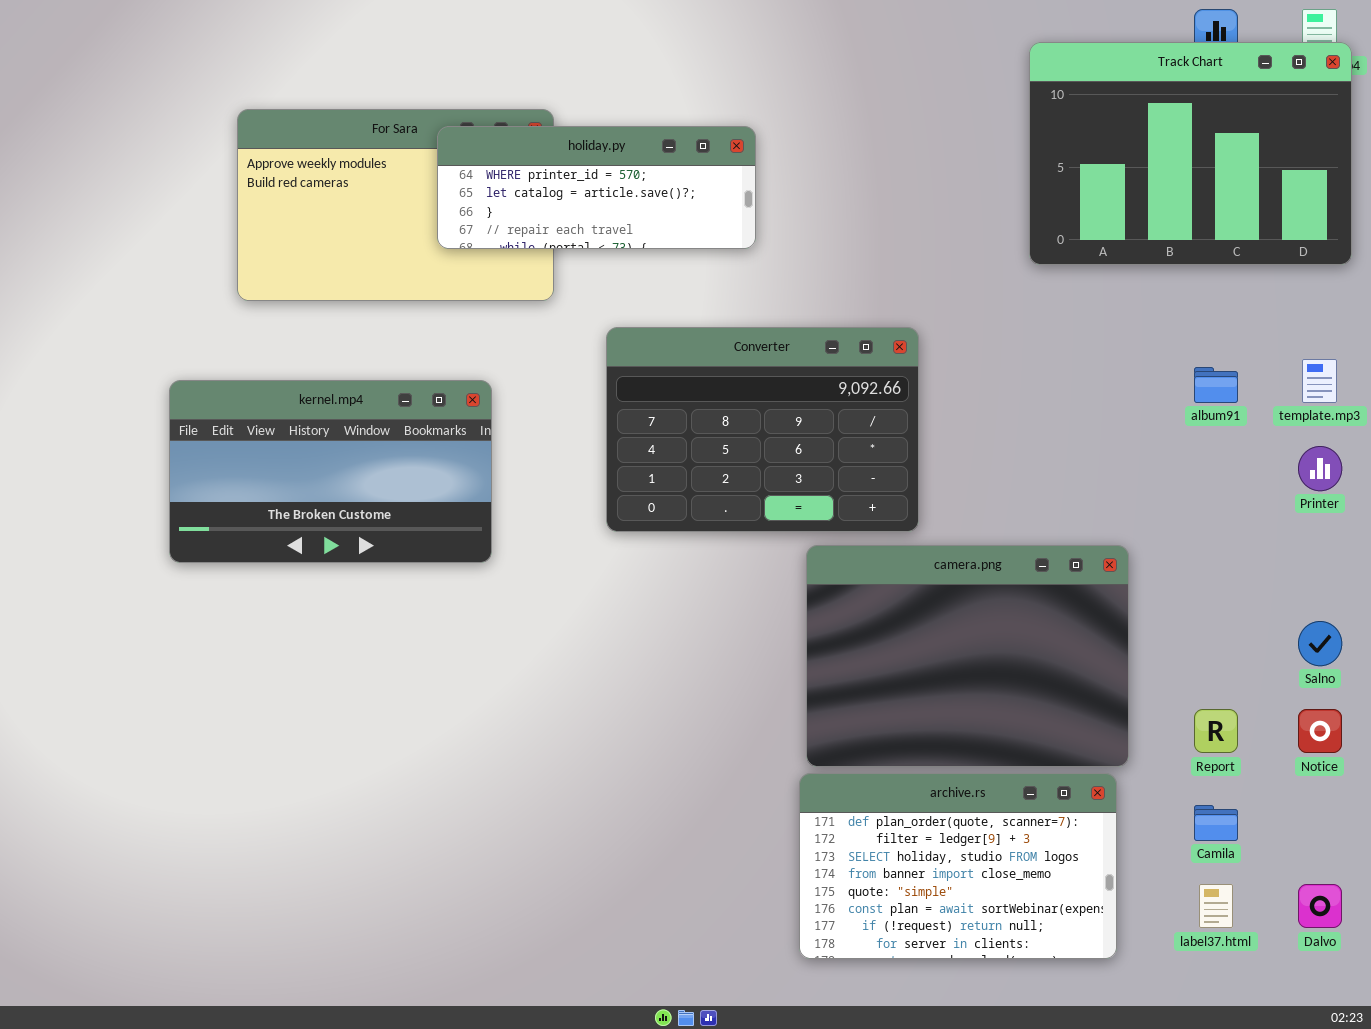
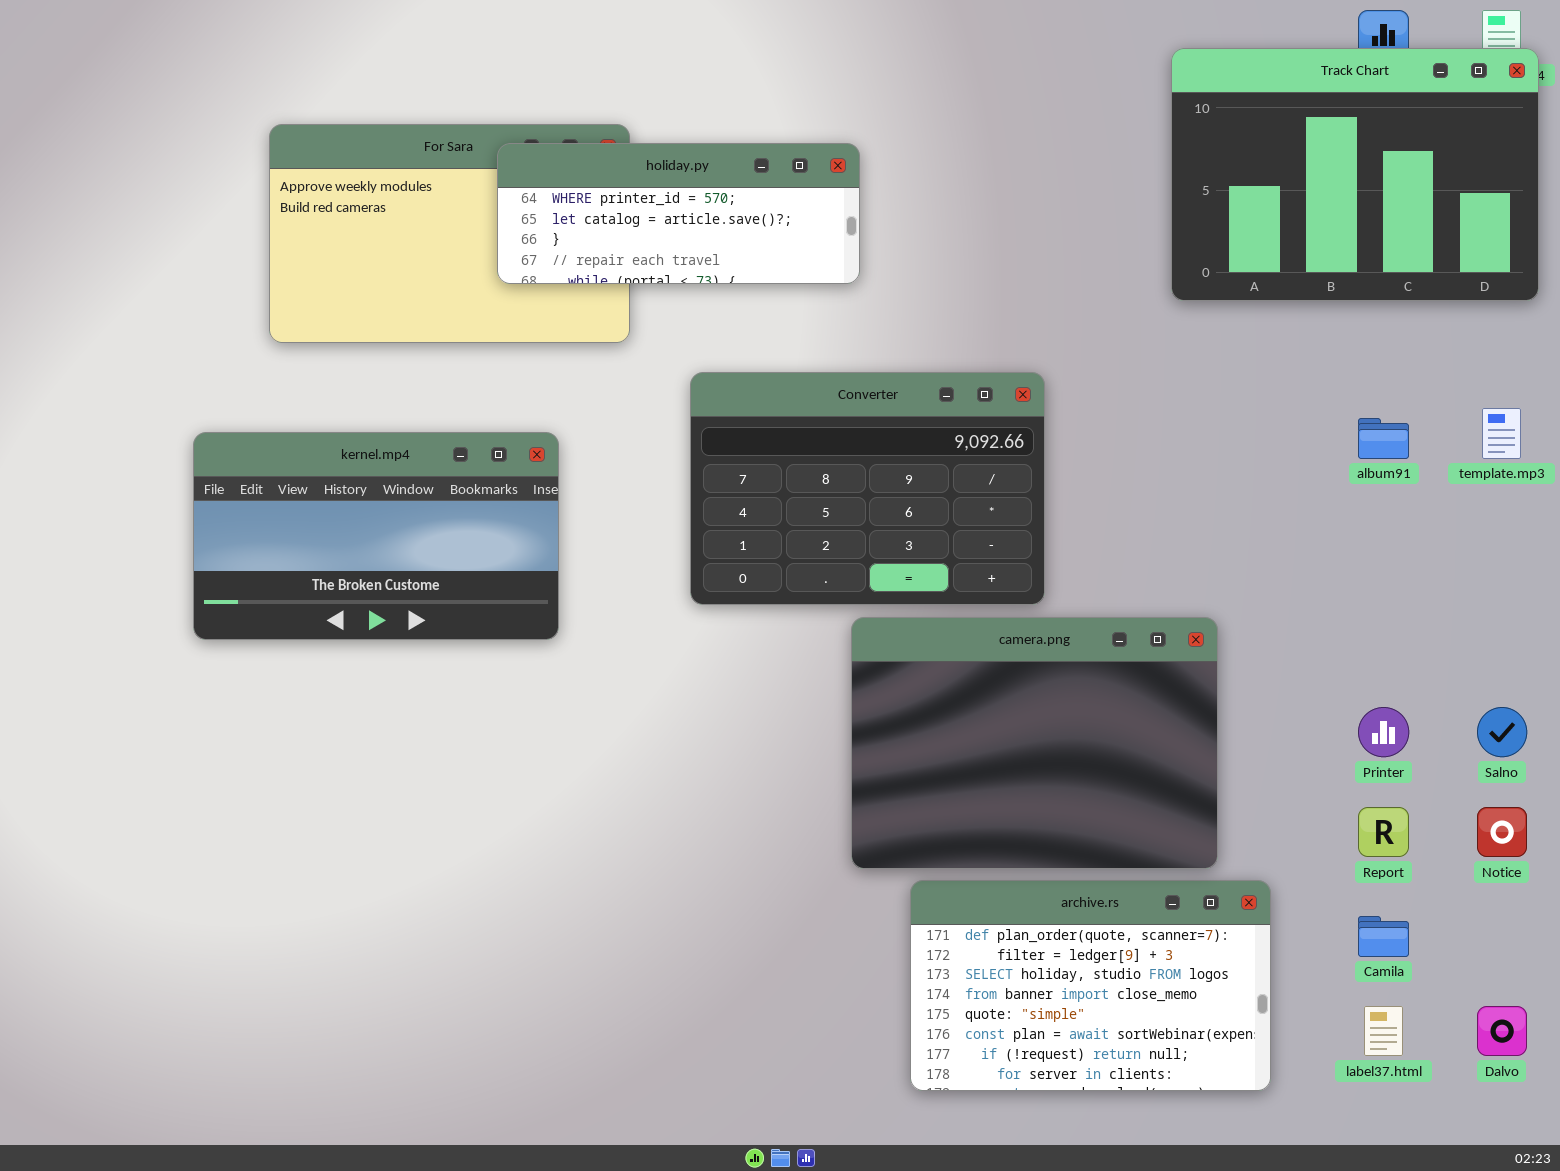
Printer: [1298,446,1342,491] -> [1358,707,1409,757], moved
camera.png: [806,545,1129,767] -> [851,617,1218,869], moved

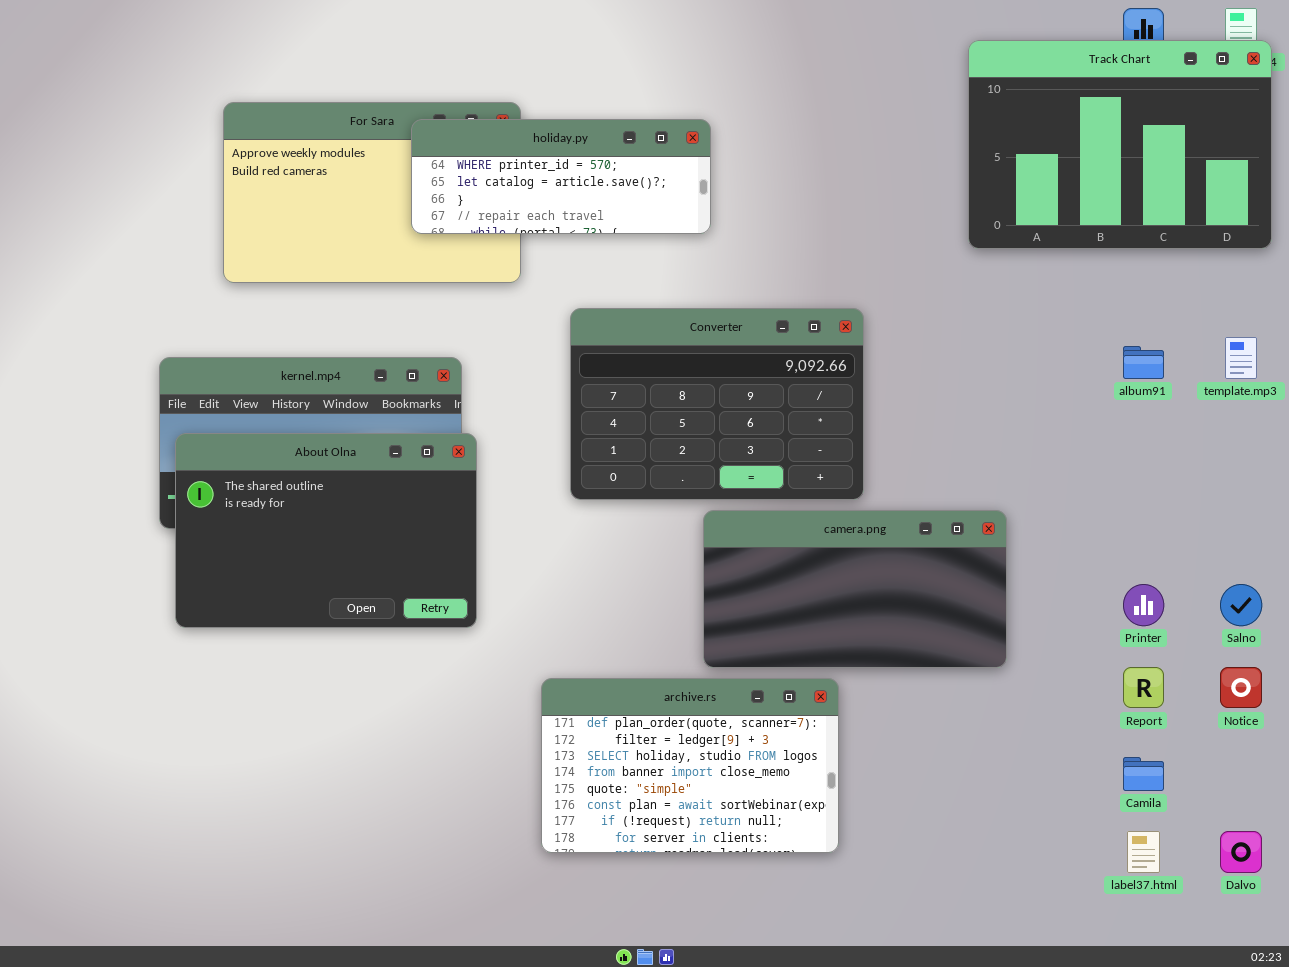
About Olna: none -> [175,433,477,628], opened
camera.png: [851,617,1218,869] -> [703,510,1007,668], resized
archive.rs: [910,880,1271,1091] -> [541,678,839,853], moved

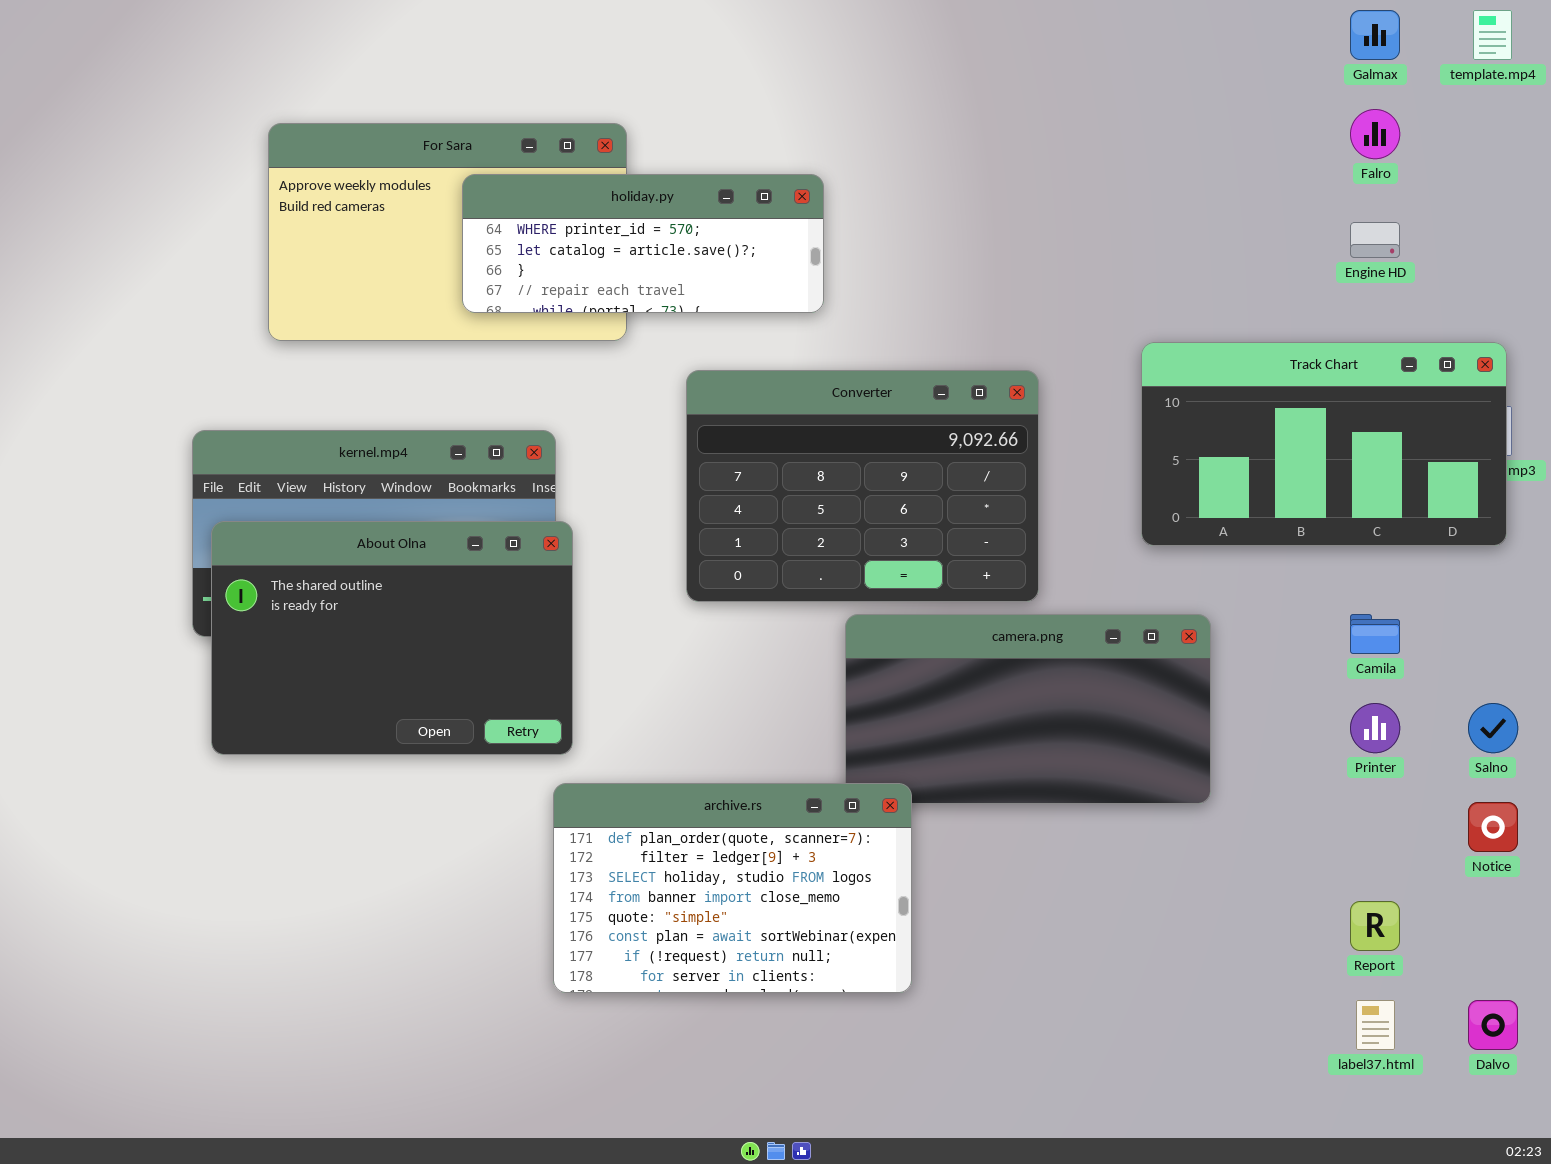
Track Chart: [968,40,1272,249] -> [1141,342,1507,546], moved, resized
holiday.py: [411,119,711,234] -> [462,174,824,313], moved
Report: [1123,667,1164,708] -> [1350,901,1400,951], moved
archive.rs: [541,678,839,853] -> [553,783,912,993], moved
Camila: [1123,757,1164,791] -> [1350,614,1400,654], moved

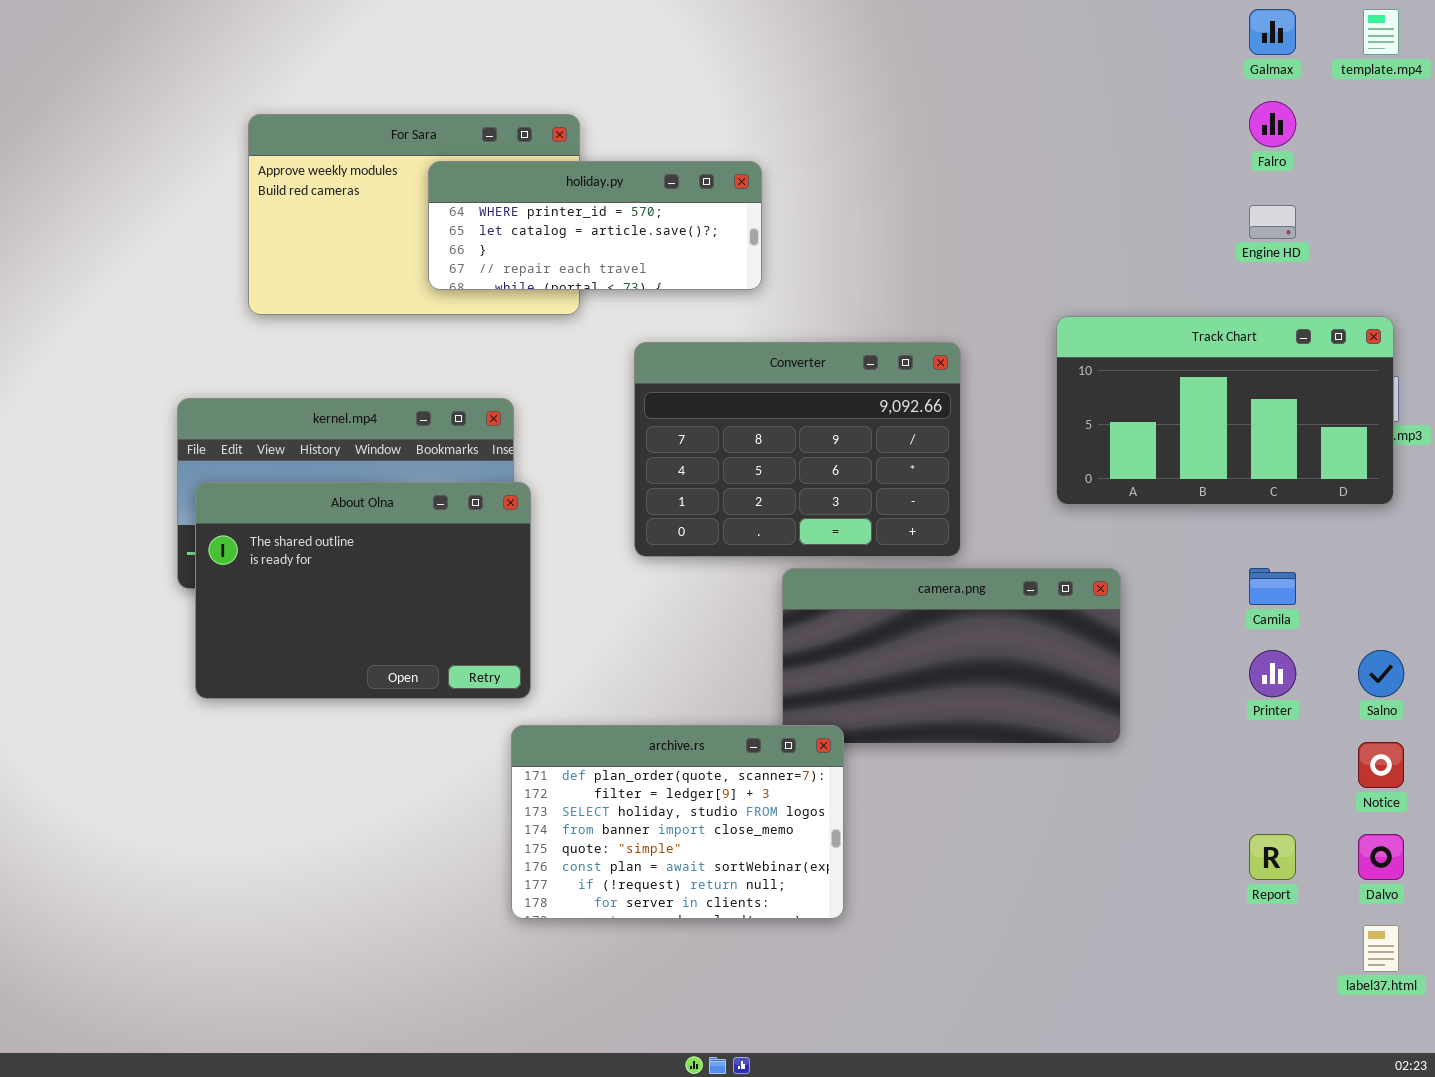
label37.html: [1356,1000,1395,1050] -> [1363,925,1399,972], moved
Dalvo: [1468,1000,1518,1050] -> [1358,834,1404,880], moved

